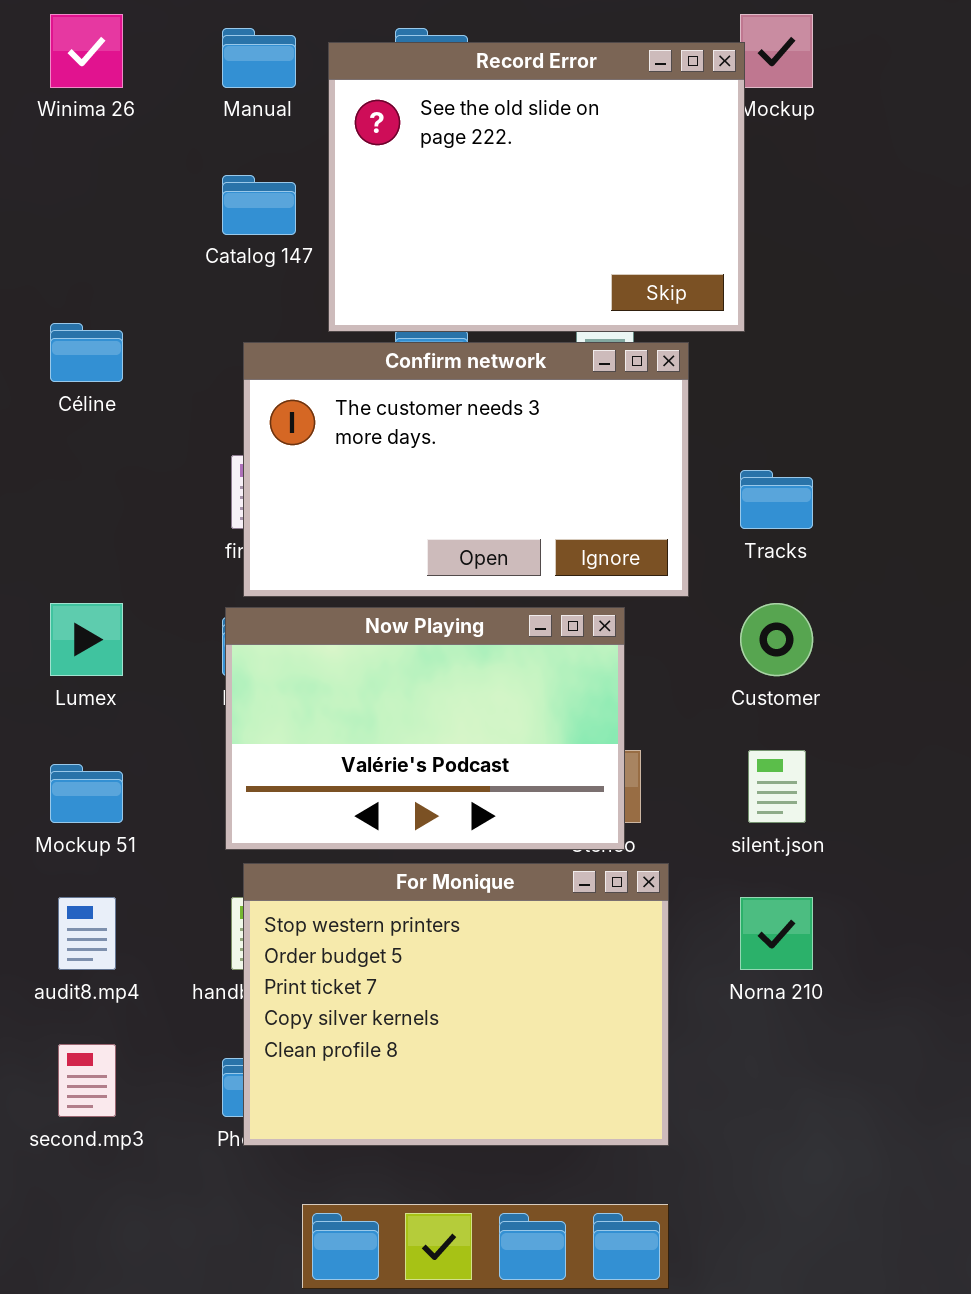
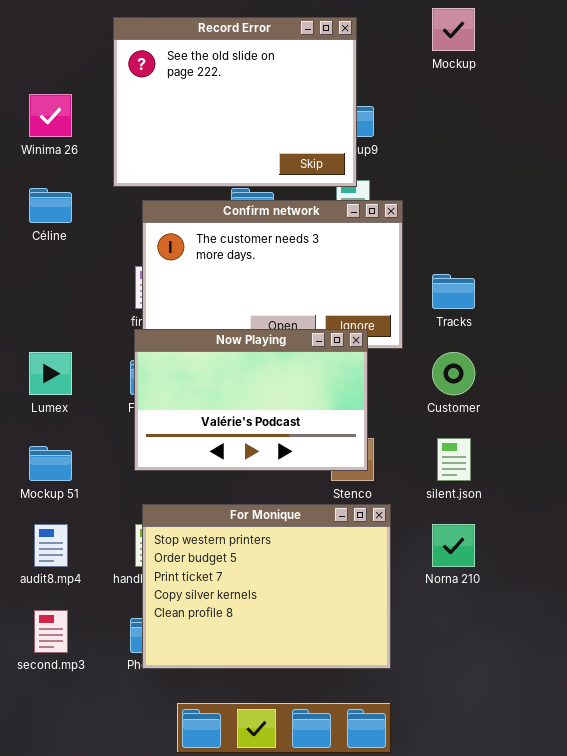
Winima 26: [50,14,123,88] -> [29,94,72,137], moved
Record Error: [328,42,745,332] -> [113,17,357,187], moved
Now Playing: [225,607,625,850] -> [134,329,368,471], moved

